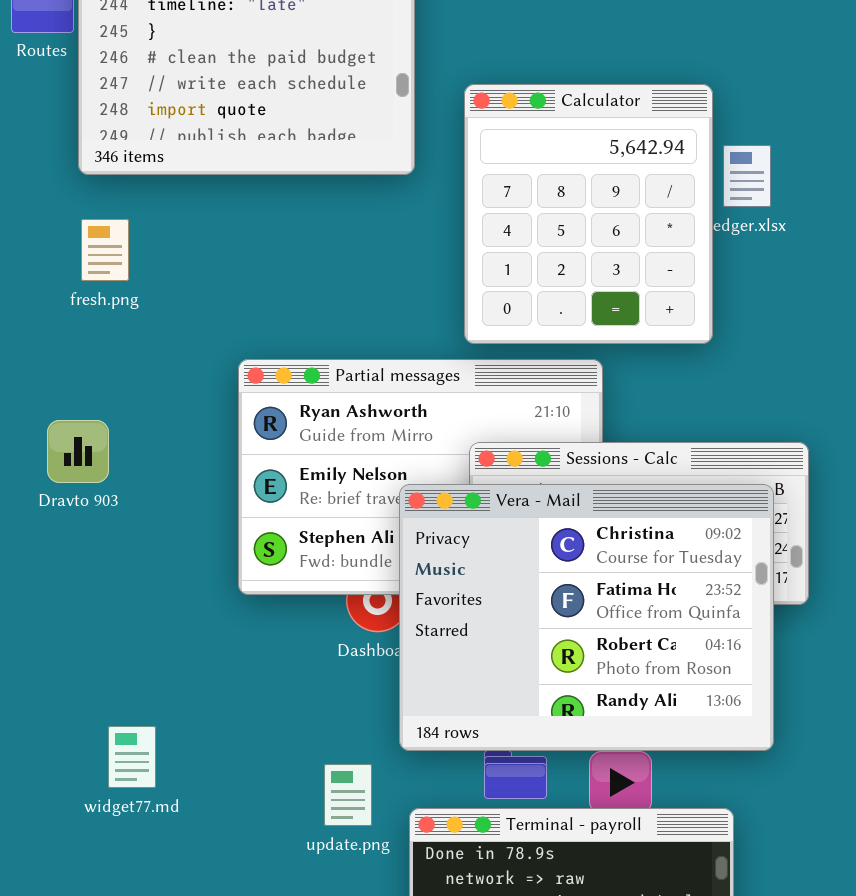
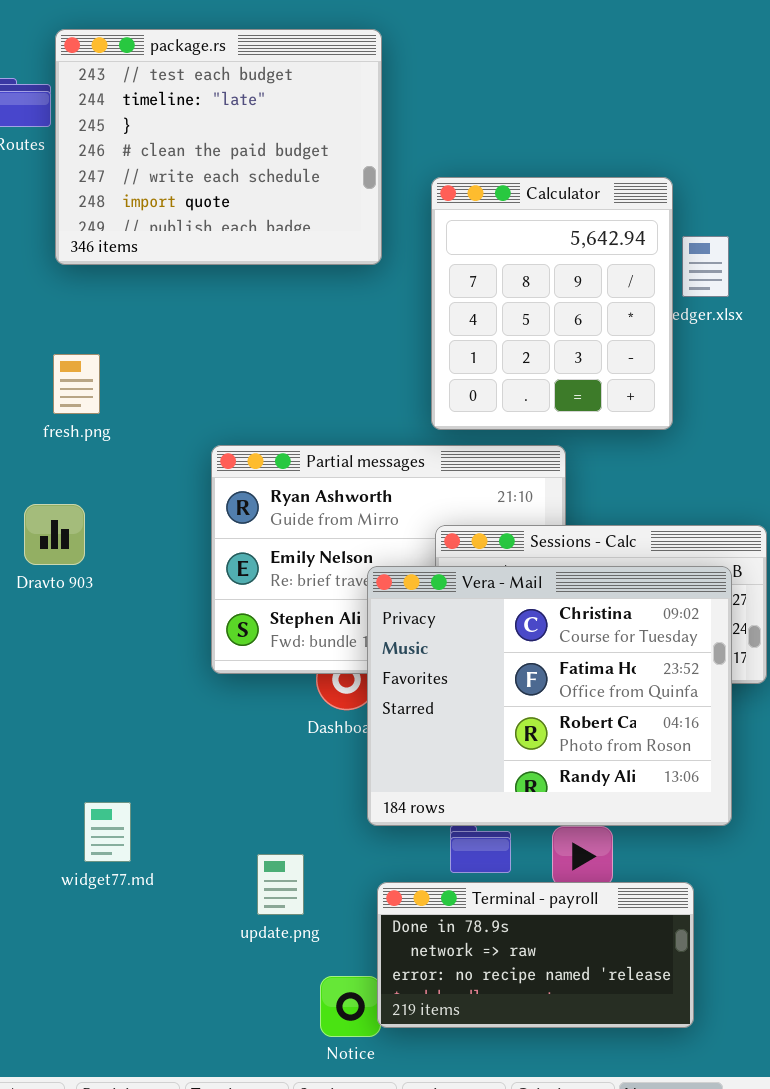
fresh.png: [81,219,129,281] -> [53,354,100,414], moved
update.png: [324,764,372,826] -> [257,854,304,915], moved

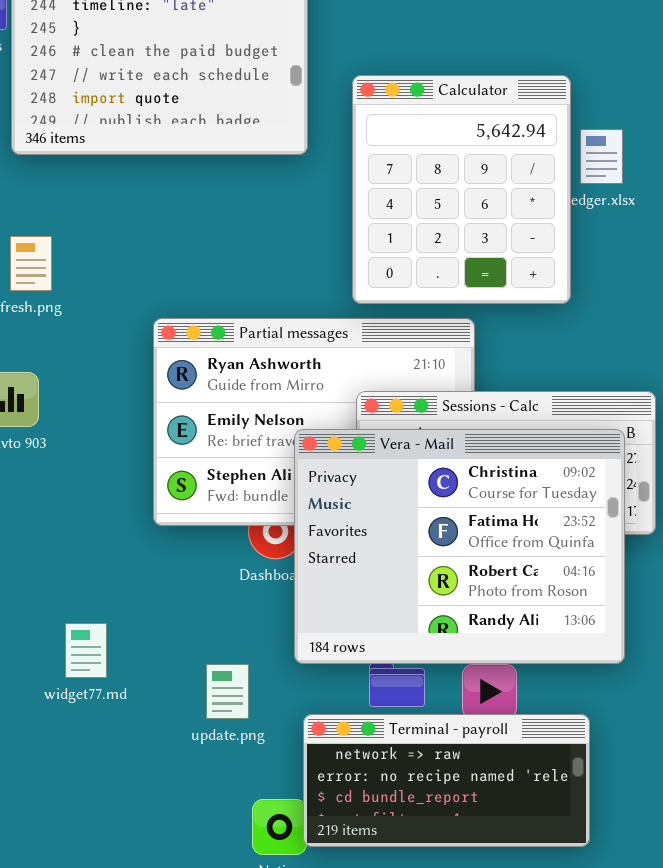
widget77.md: [84,802,131,862] -> [65,623,107,678], moved
update.png: [257,854,304,915] -> [206,664,249,719], moved
Terminal - payroll: [377,882,694,1028] -> [303,714,590,847], scrolled down 1 row

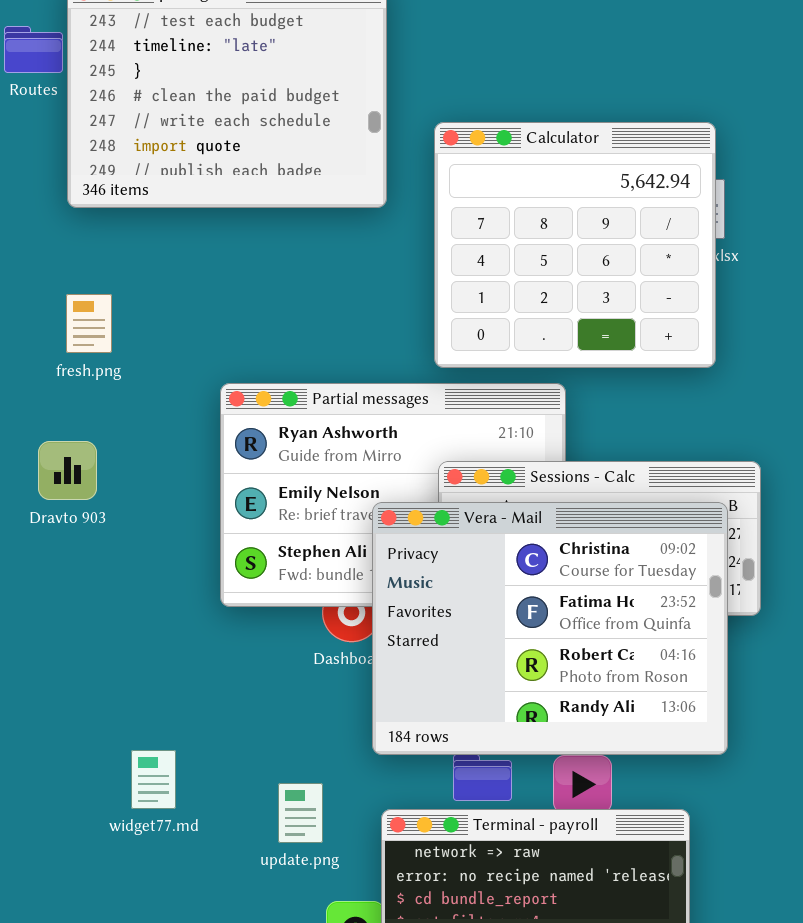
Calculator: [352,75,571,304] -> [434,122,716,368], resized
widget77.md: [65,623,107,678] -> [131,750,176,809], moved
update.png: [206,664,249,719] -> [278,783,323,843], moved

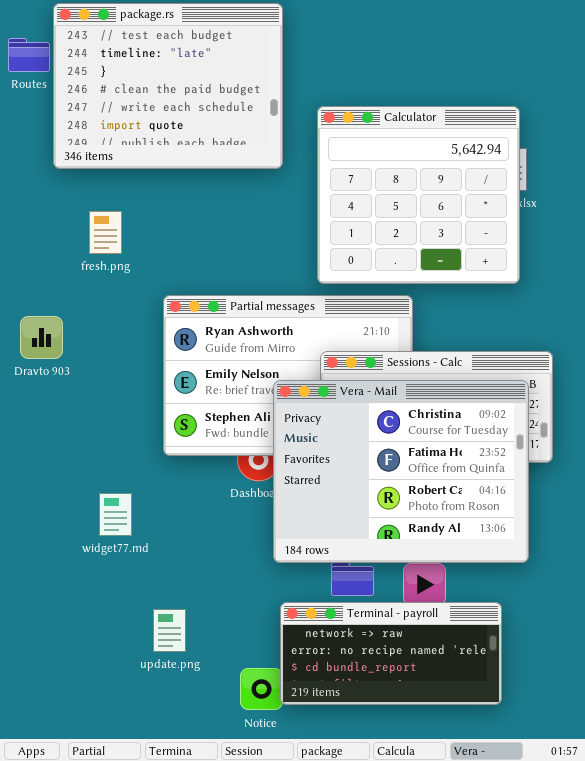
fresh.png: [66,294,112,353] -> [89,211,122,254], moved
Dravto 903: [38,441,97,500] -> [20,316,63,359], moved
widget77.md: [131,750,176,809] -> [99,493,132,536], moved
update.png: [278,783,323,843] -> [153,609,186,652], moved

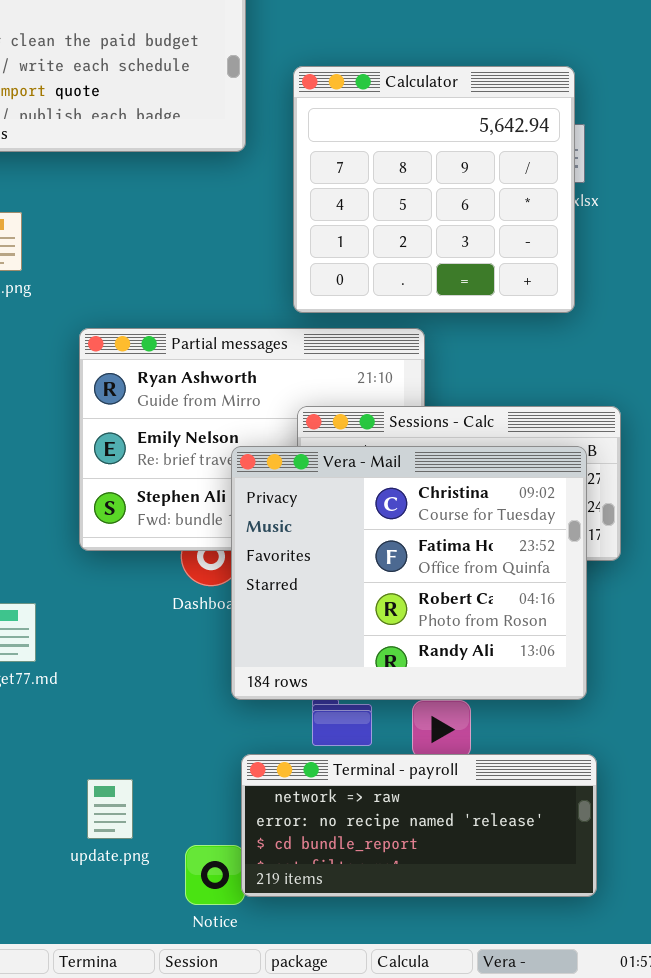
Terminal - payroll: [280,602,502,705] -> [241,754,597,897], resized
update.png: [153,609,186,652] -> [87,779,133,839], moved

